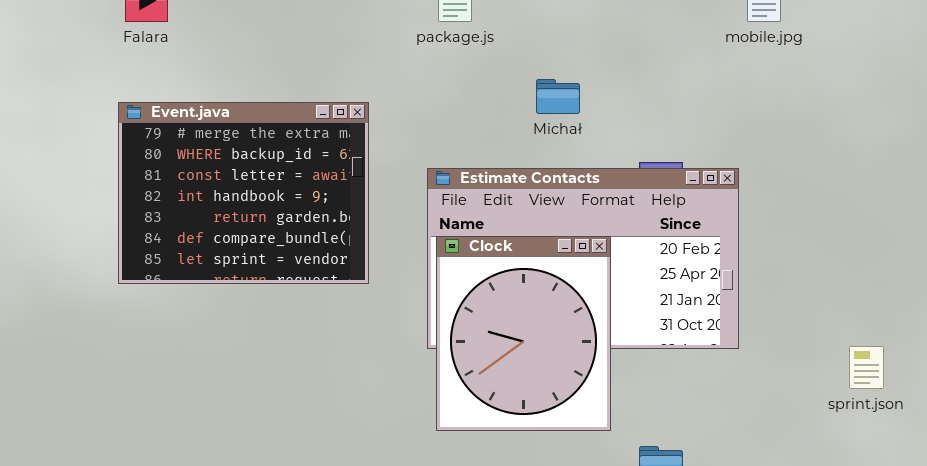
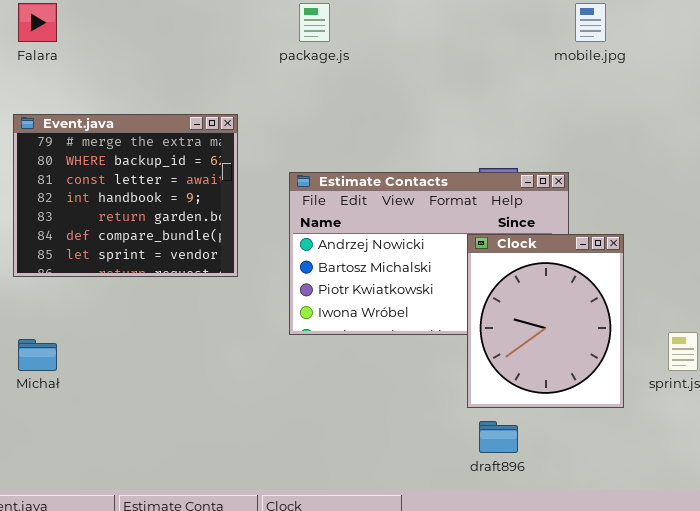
Michał: [536,79,580,114] -> [18,339,57,371], moved
Clock: [436,236,611,431] -> [467,234,624,408], moved

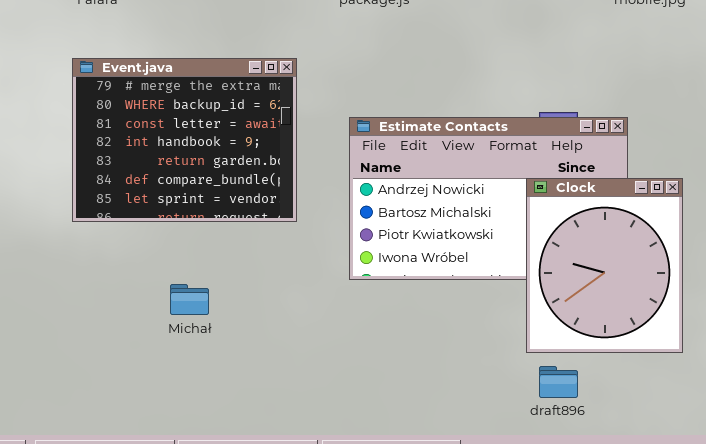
Michał: [18,339,57,371] -> [170,284,209,315], moved

